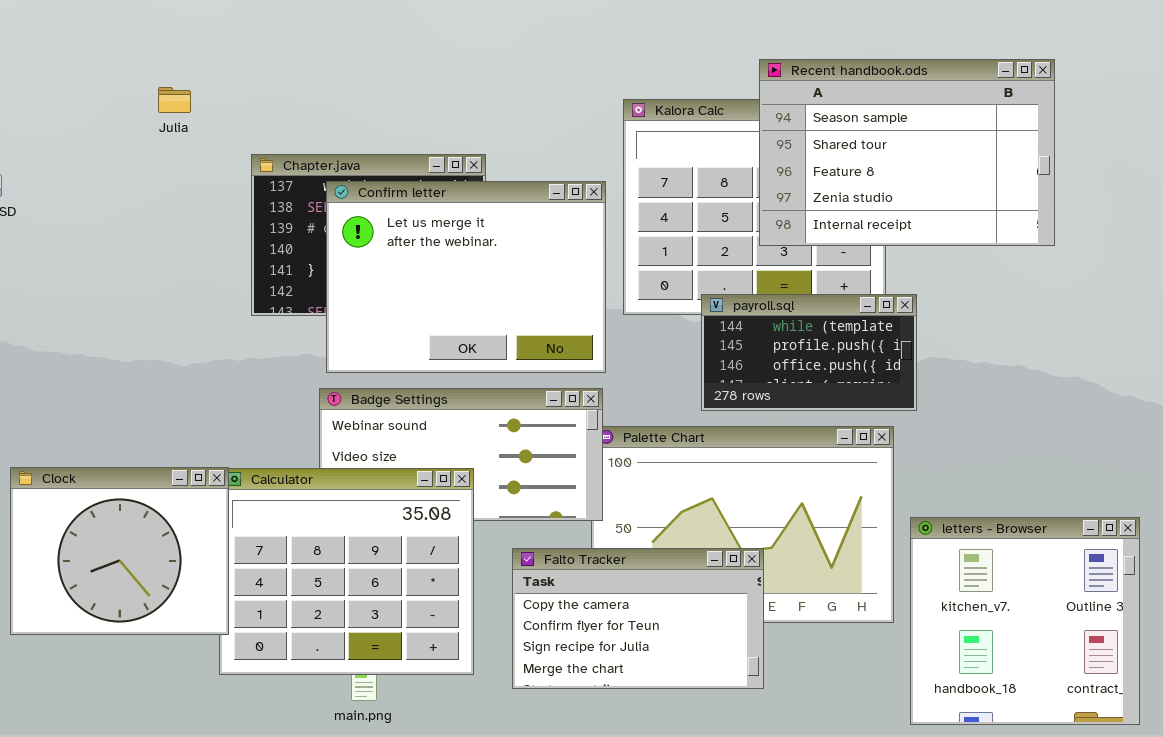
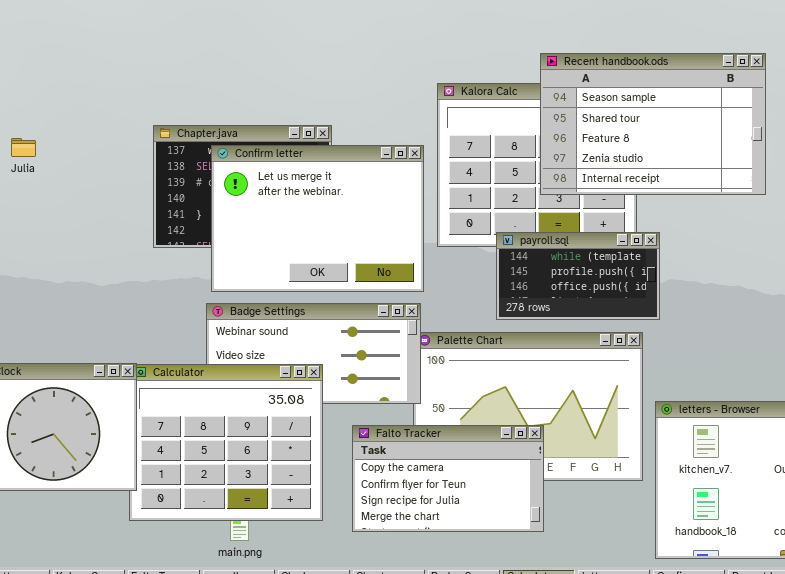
Julia: [158,87,191,113] -> [11,138,36,157], moved

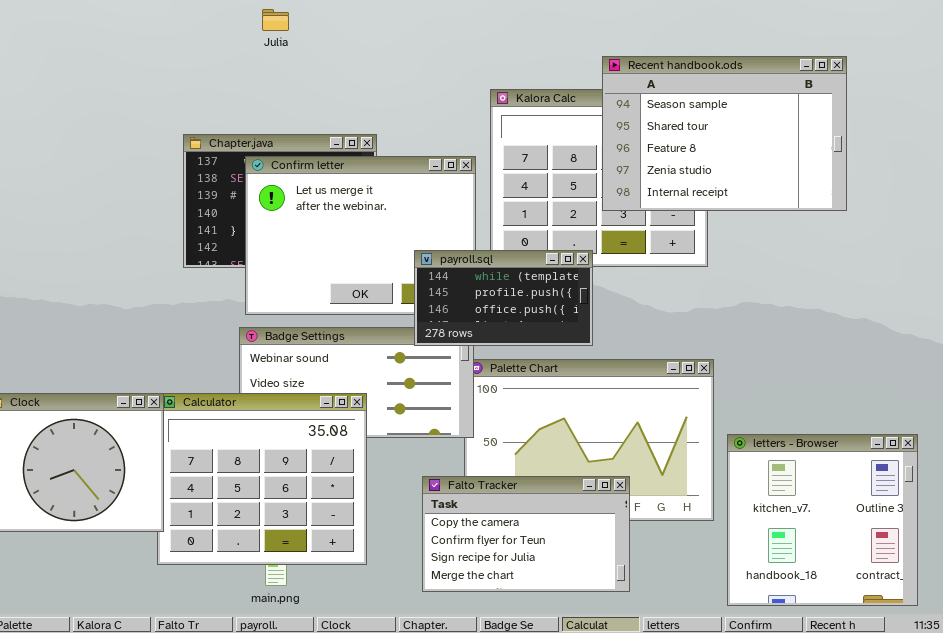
Julia: [11,138,36,157] -> [262,9,289,31], moved
payroll.sql: [496,232,660,320] -> [414,250,593,346], moved
Falto Tracker: [352,425,544,532] -> [422,476,630,592], moved

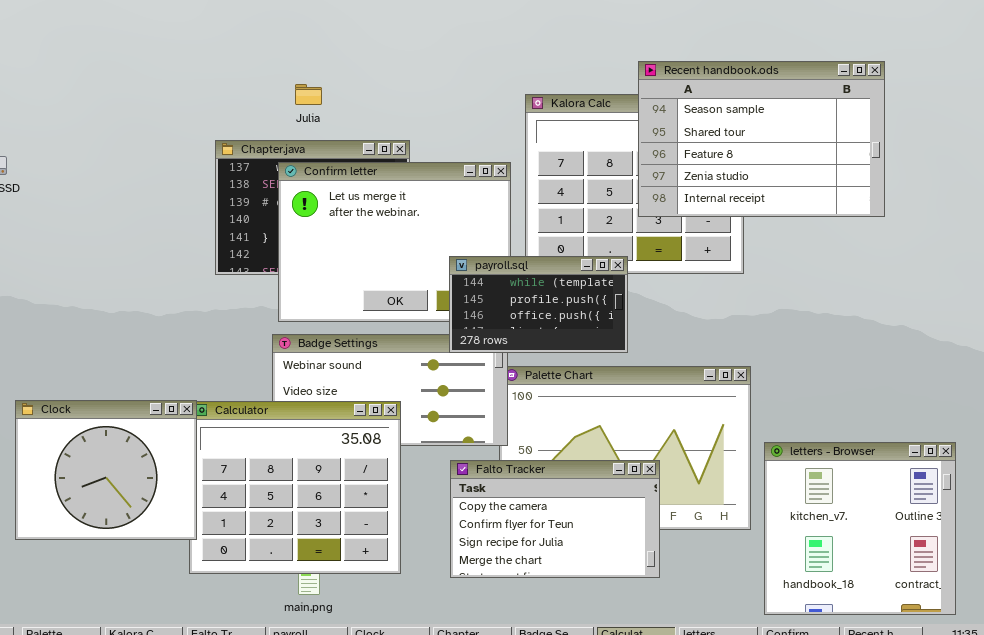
Julia: [262,9,289,31] -> [295,84,322,105], moved
Falto Tracker: [422,476,630,592] -> [450,460,660,578], moved

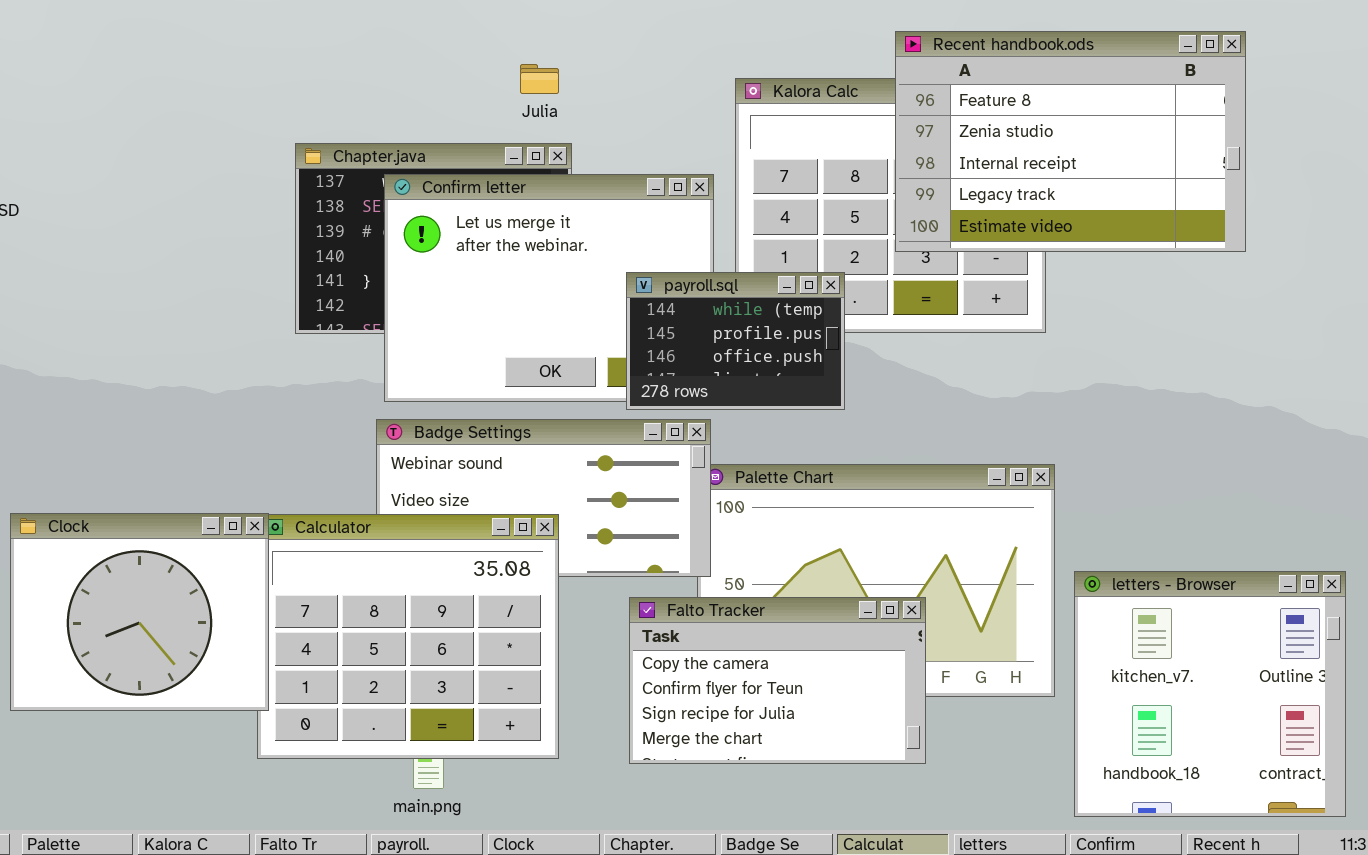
Recent handbook.ods: [638,61,885,217] -> [895,31,1246,252], scrolled down 2 rows
Julia: [295,84,322,105] -> [520,64,559,94], moved
payroll.sql: [449,256,628,353] -> [626,272,845,410], moved, resized

